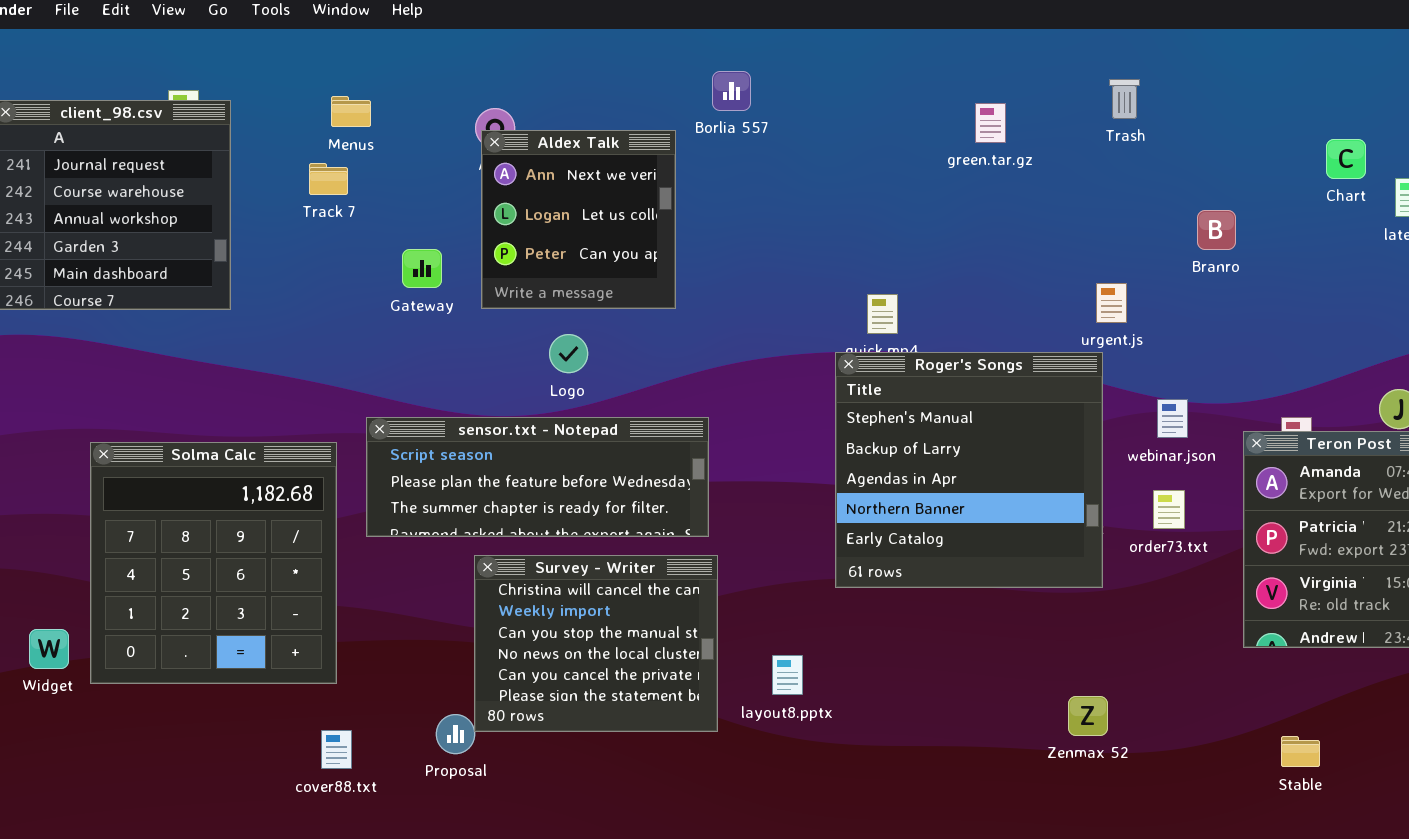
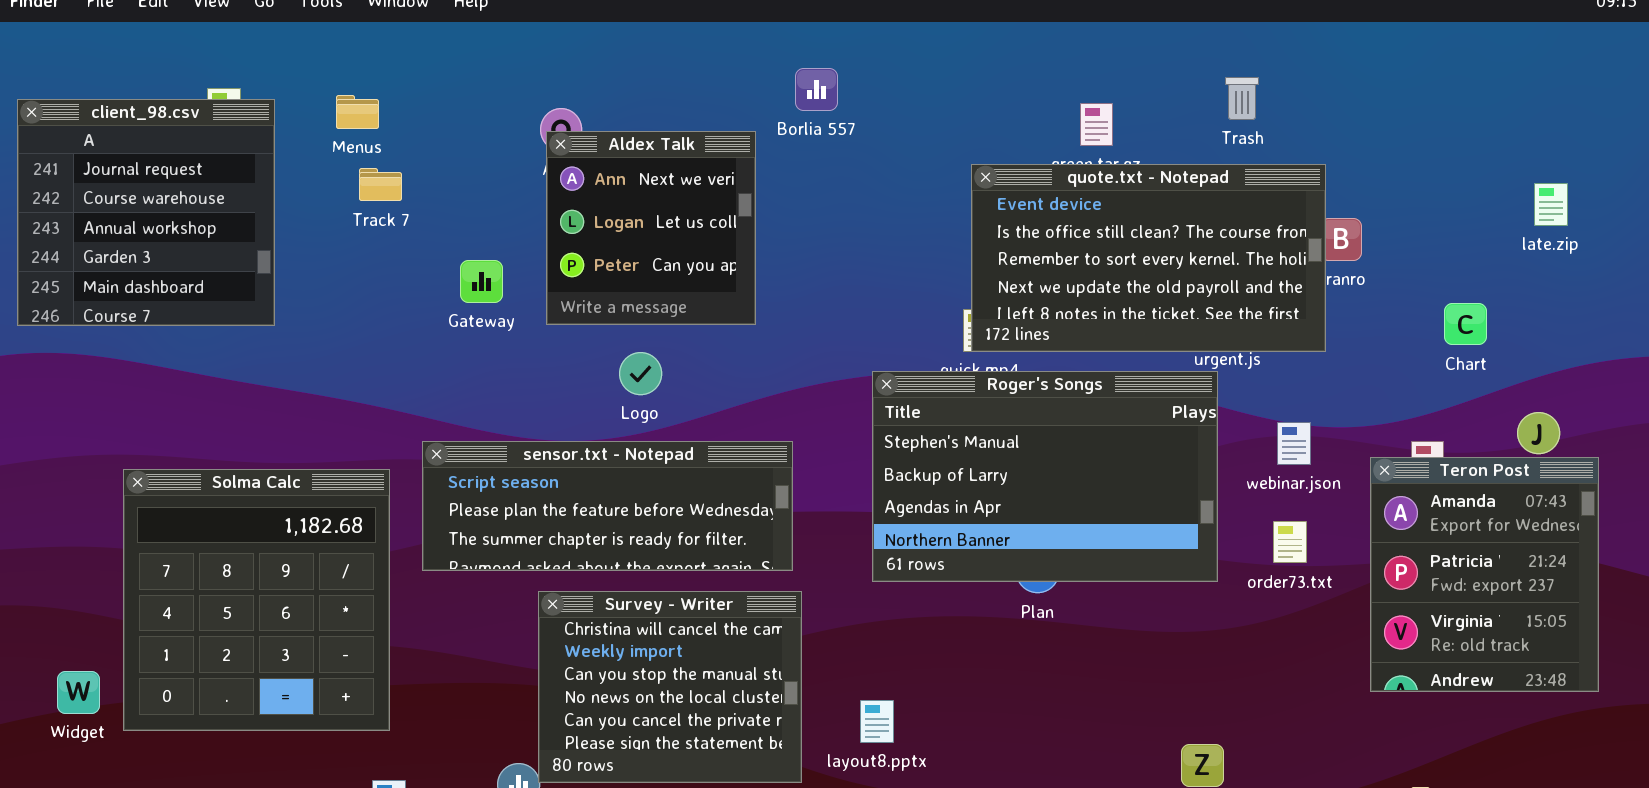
Menus: [331,96,371,127] -> [336,95,379,129], moved
Chart: [1326,139,1366,179] -> [1444,303,1487,345], moved
quote.txt - Notepad: none -> [971,164,1326,352], opened
Roger's Songs: [835,352,1103,588] -> [872,371,1218,582], resized

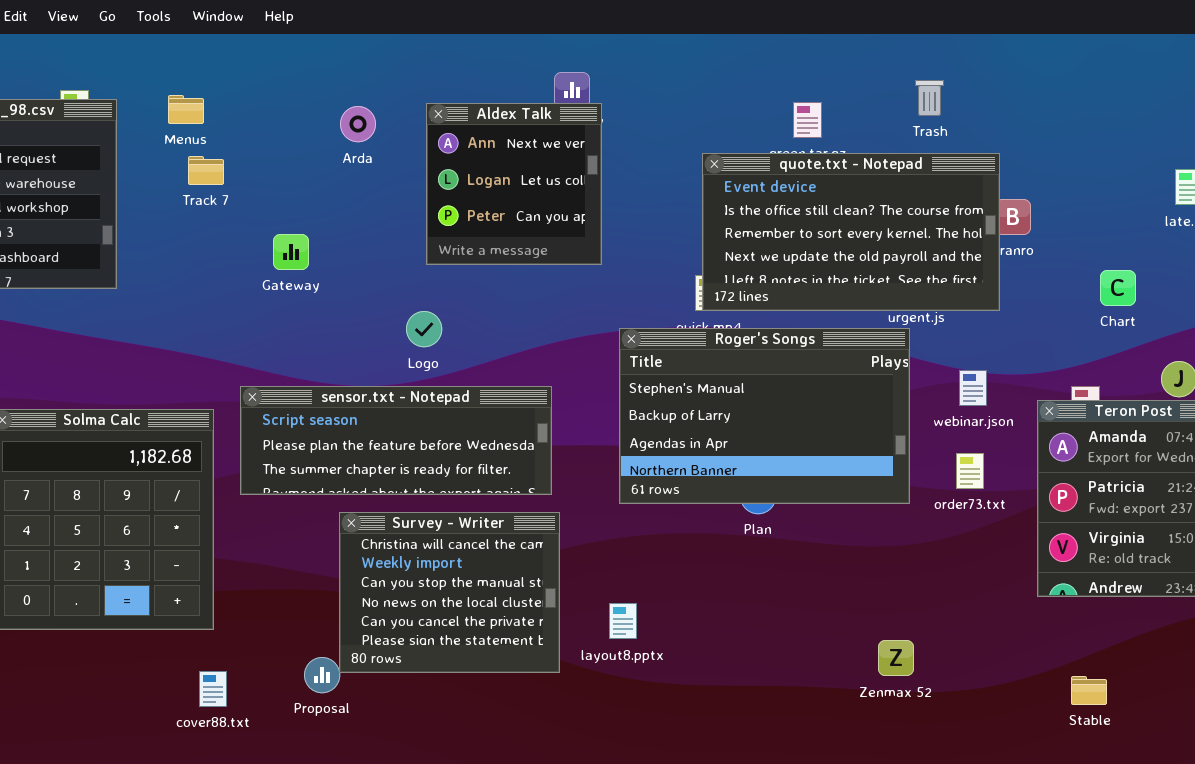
Aldex Talk: [546,131,756,325] -> [426,103,602,265], moved

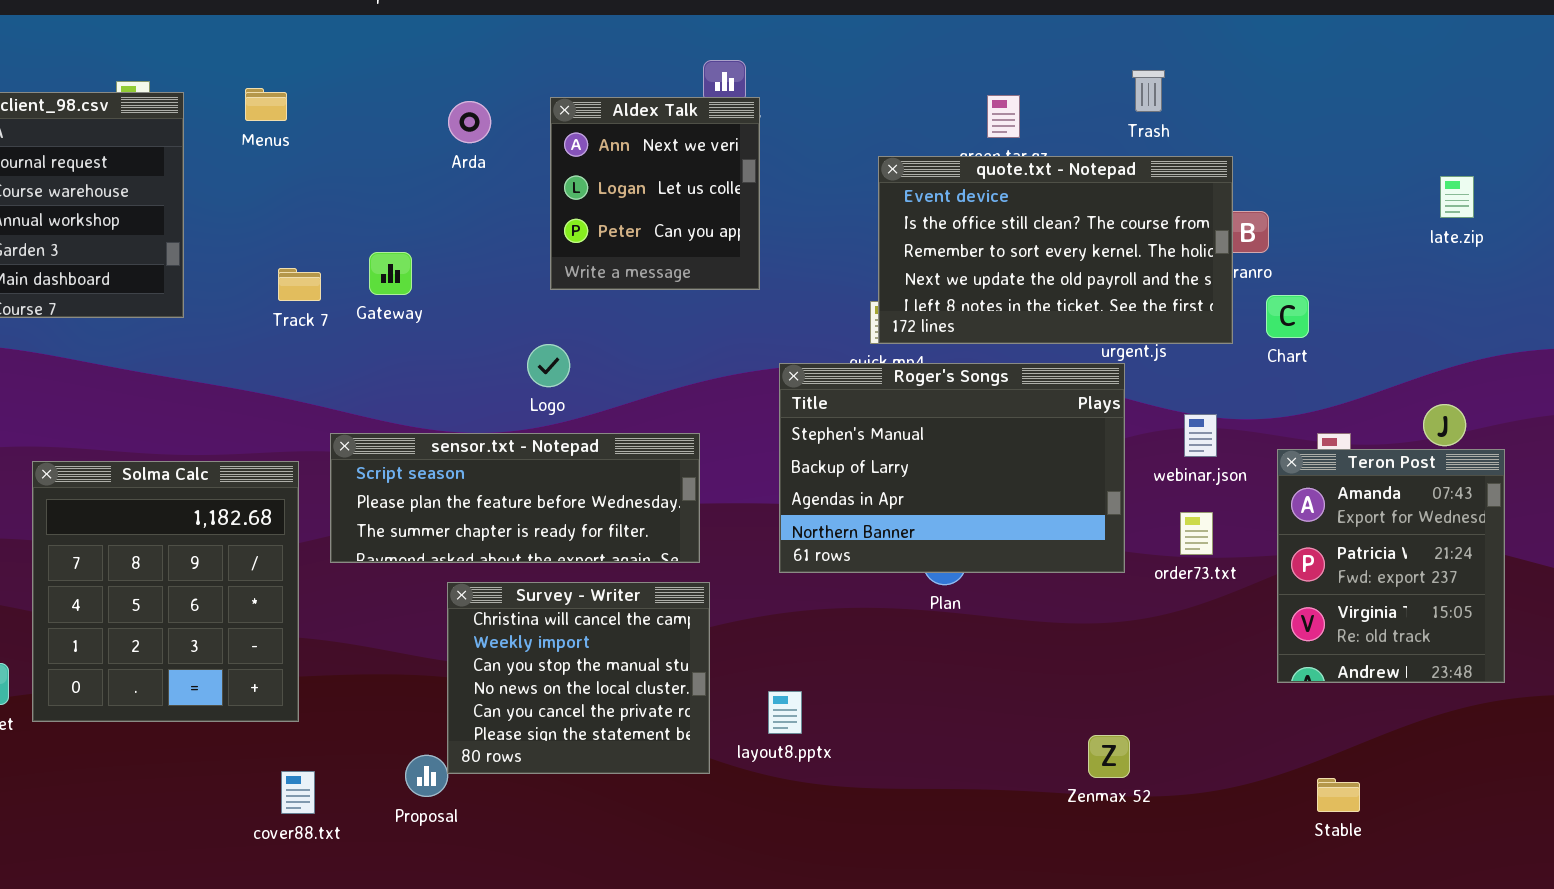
Track 7: [188,156,224,185] -> [278,268,321,301], moved
Chart: [1100,270,1136,306] -> [1266,295,1309,338], moved

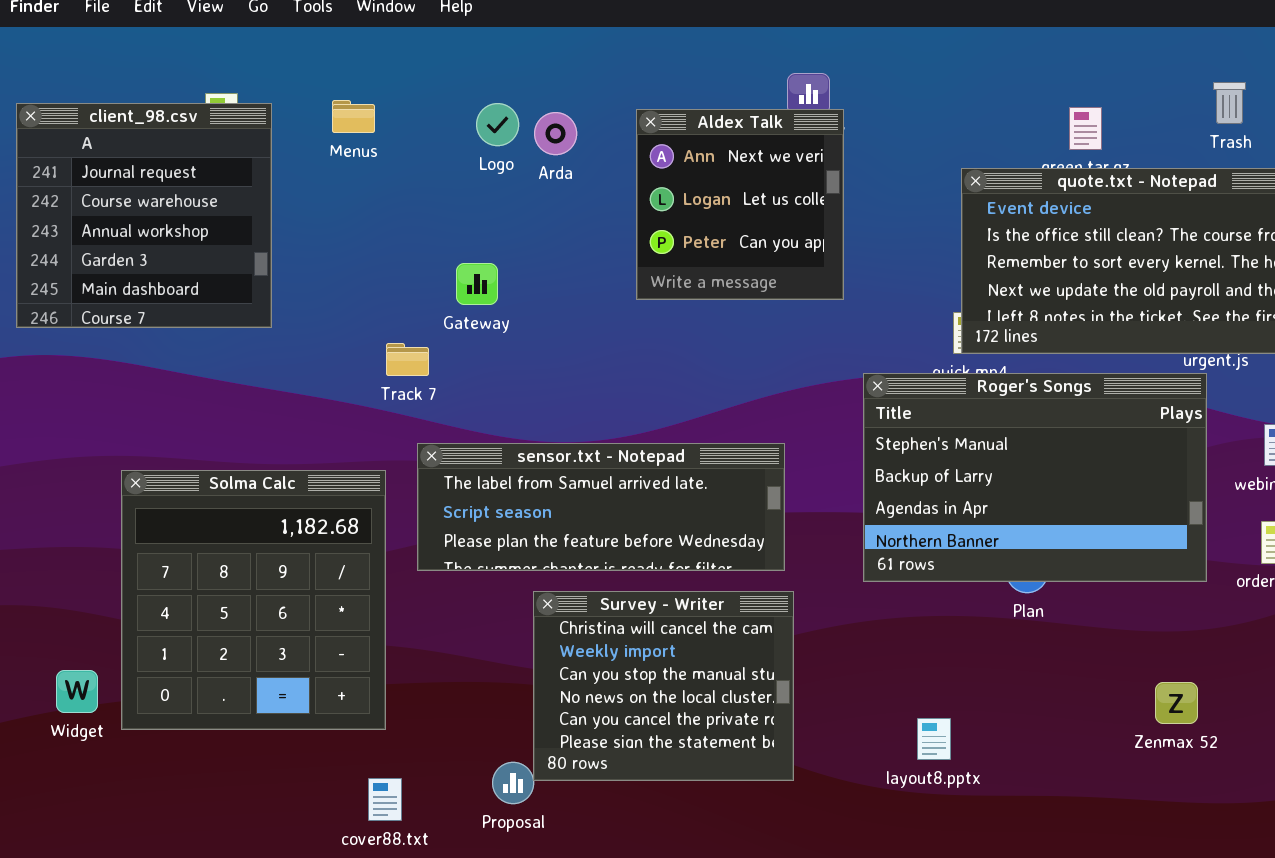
Track 7: [278,268,321,301] -> [386,343,429,376], moved
Logo: [527,344,570,387] -> [476,103,519,146], moved
sensor.txt - Notepad: [330,433,700,563] -> [417,443,785,571], scrolled up 1 row
layout8.pptx: [768,691,802,734] -> [917,718,951,760], moved
Zenmax 52: [1088,735,1130,778] -> [1155,682,1198,724], moved

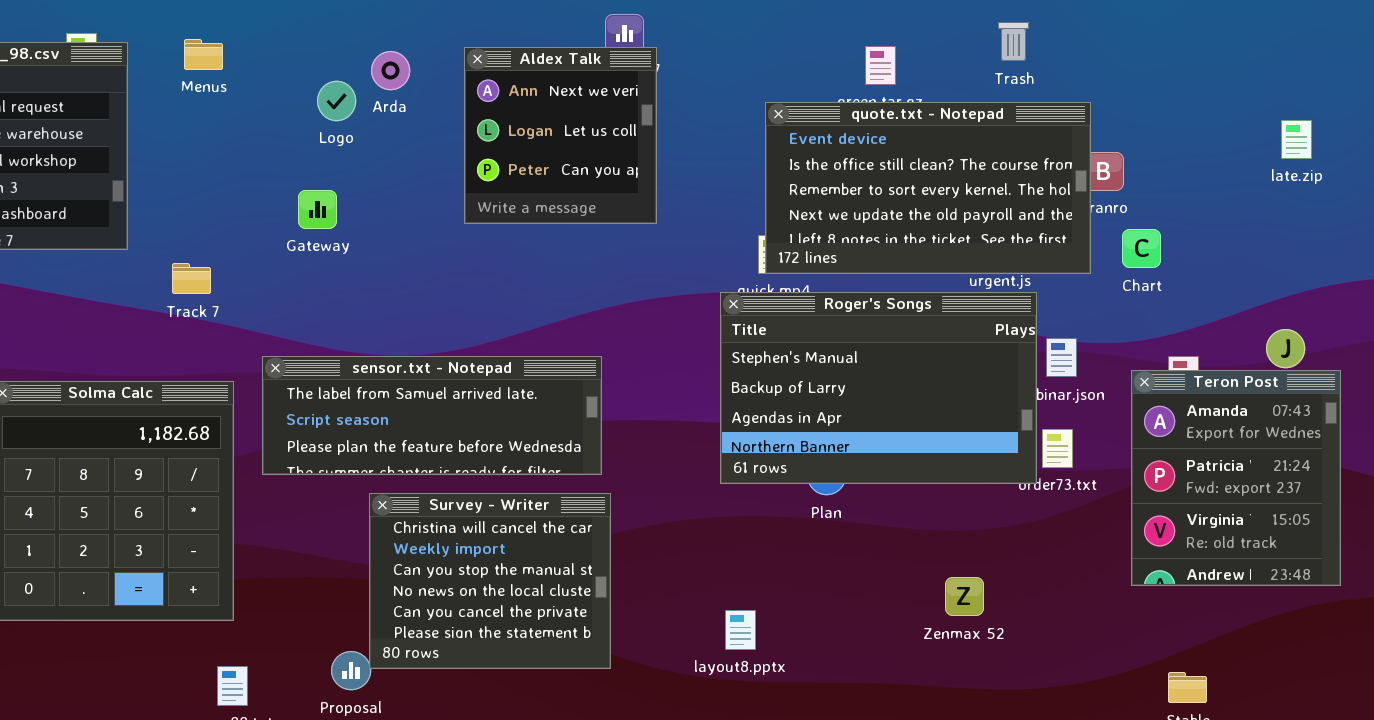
Logo: [476,103,519,146] -> [317,81,356,121], moved
Track 7: [386,343,429,376] -> [172,263,211,294], moved
Roger's Songs: [863,373,1207,582] -> [720,292,1037,484], moved

